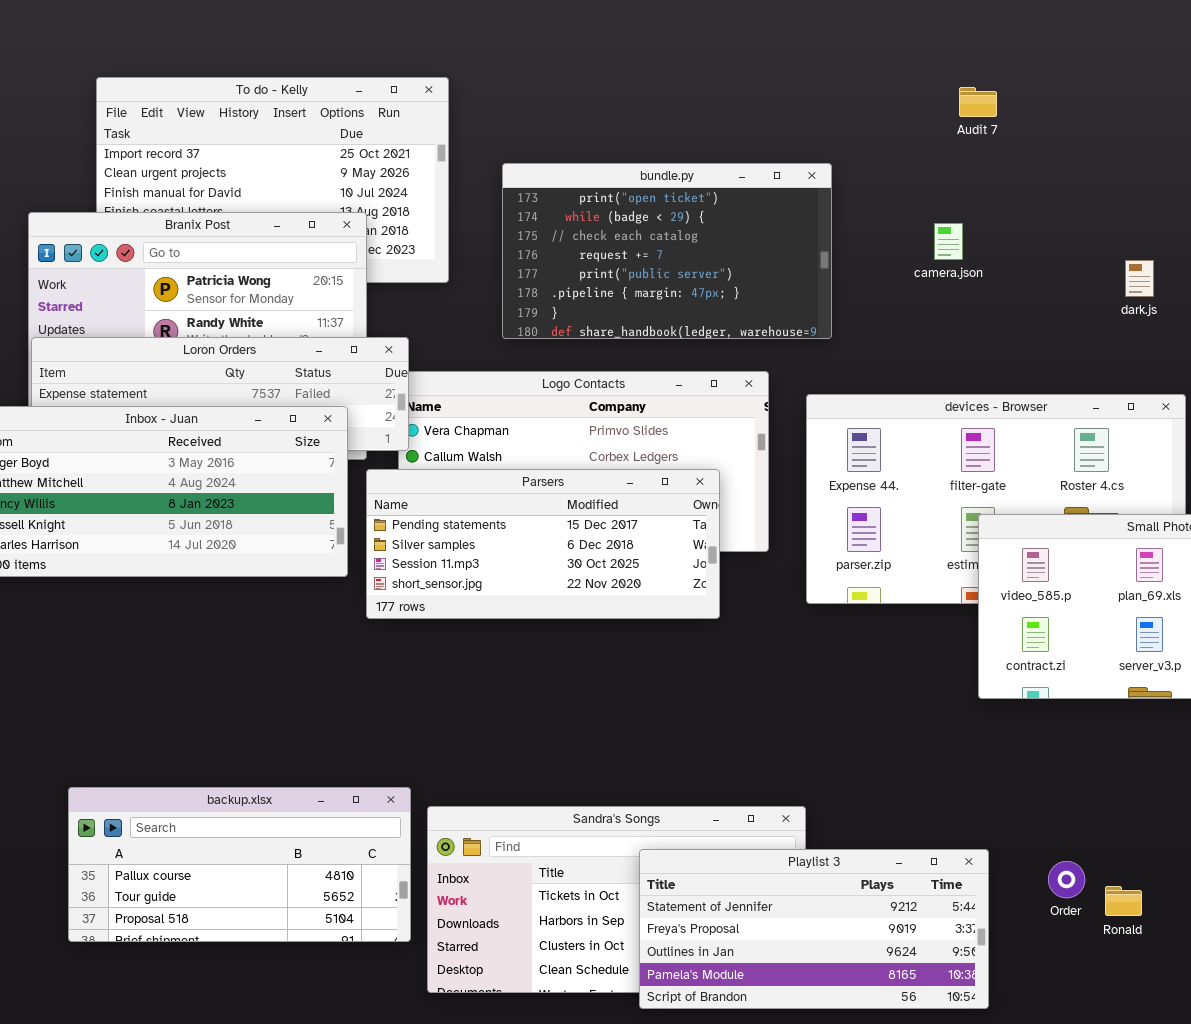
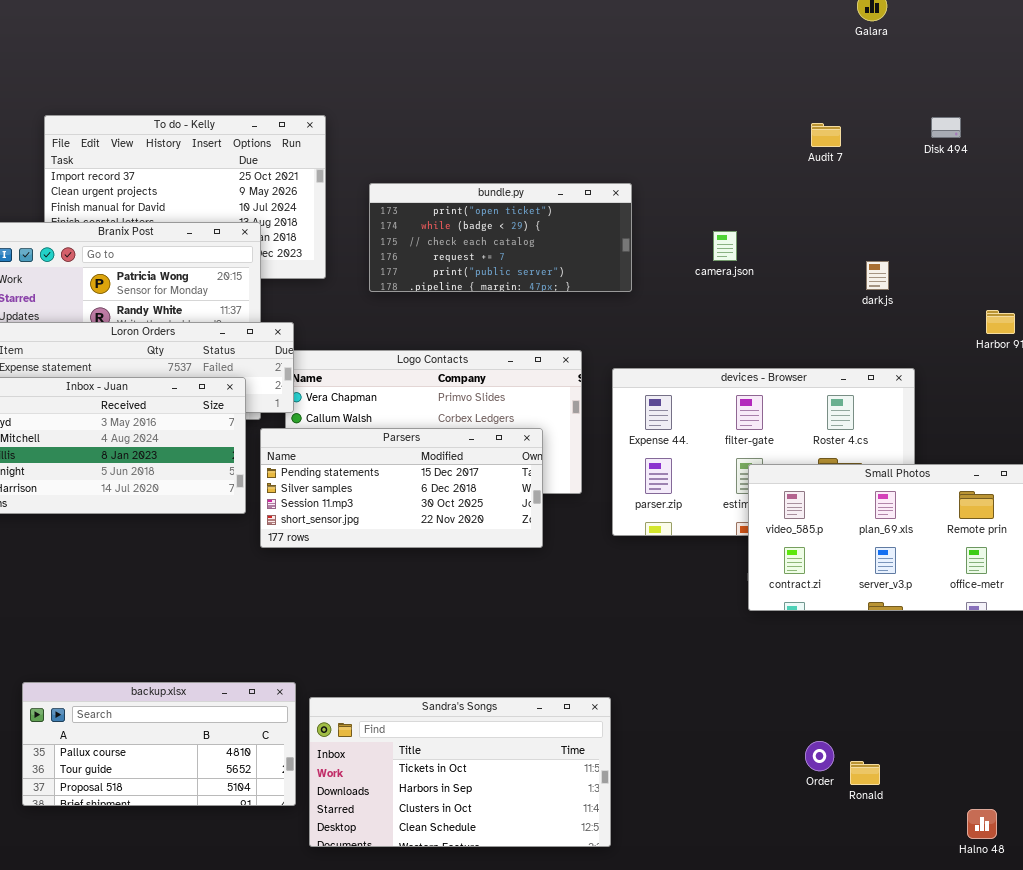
Audit 7: [959,87,997,117] -> [811,123,841,147], moved
bundle.py: [502,163,832,339] -> [369,183,632,292], resized
Playlist 3: [639,849,989,1009] -> none, closed

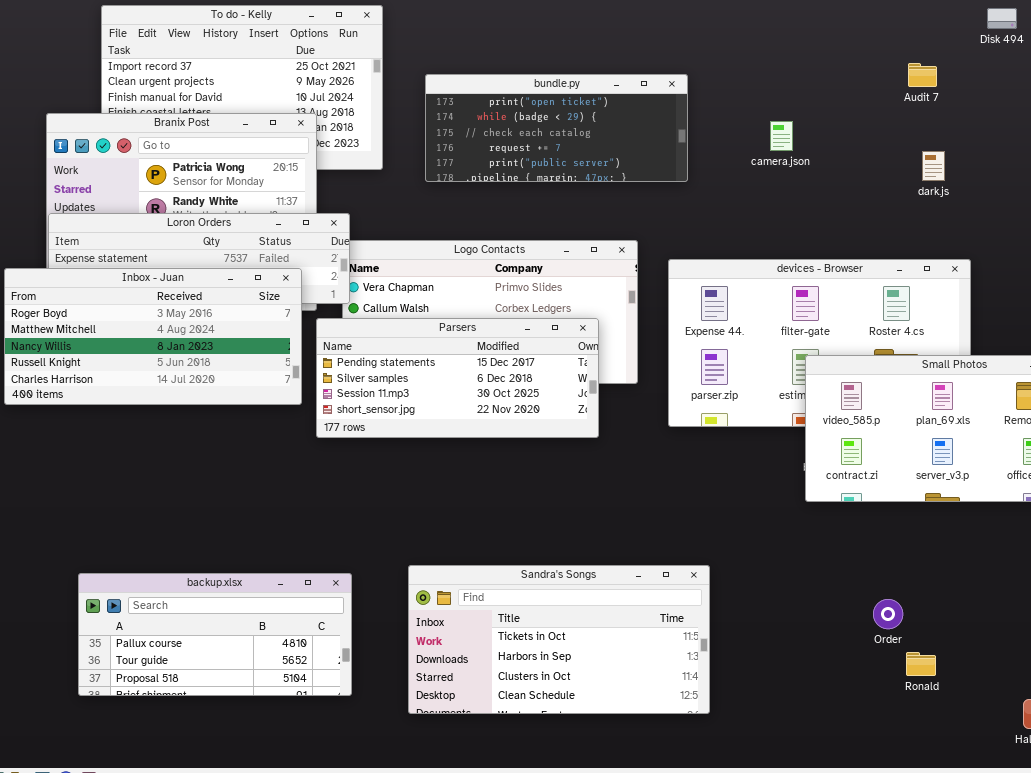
Audit 7: [811,123,841,147] -> [908,63,937,87], moved
Sandra's Songs: [309,697,611,847] -> [408,565,710,714], moved
Order: [805,741,834,771] -> [873,599,903,629], moved

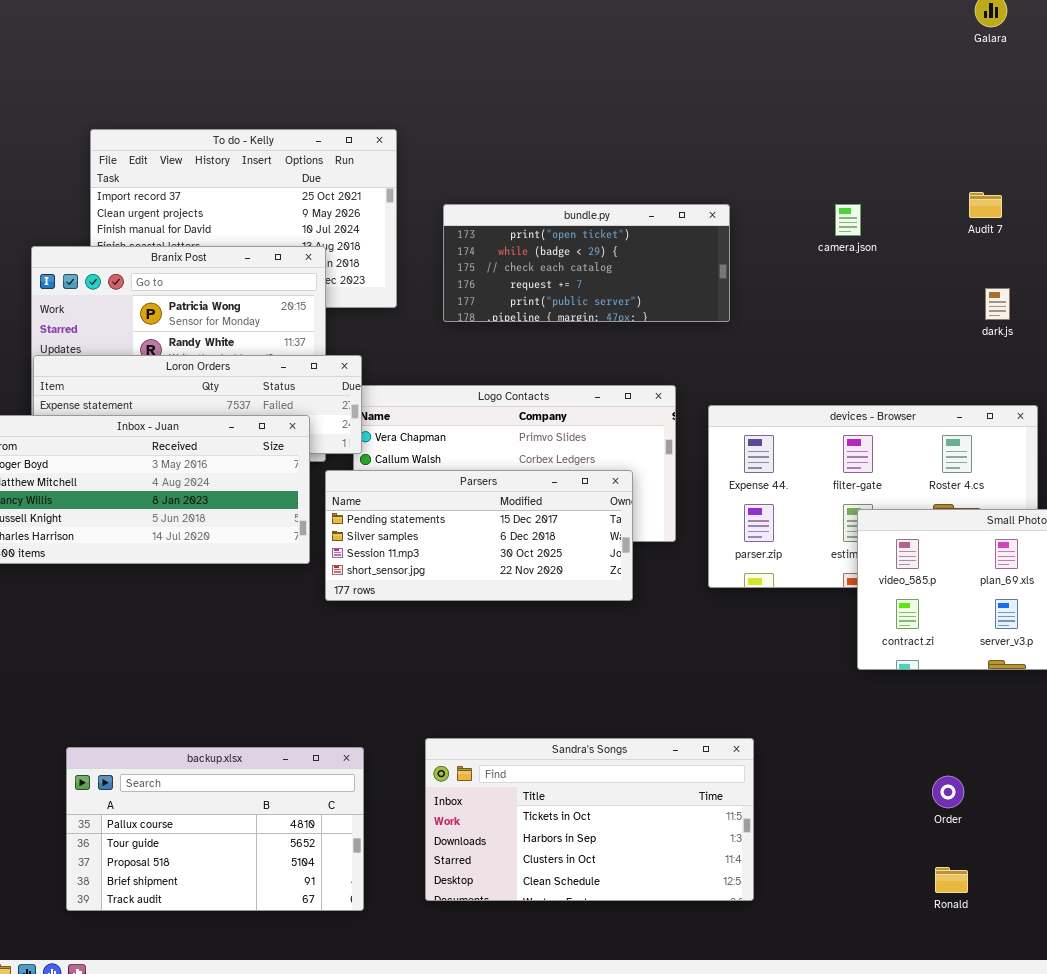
camera.json: [770,121,793,151] -> [835,204,861,236], moved
backup.xlsx: [78,573,352,696] -> [66,747,364,911], resized
Ronald: [906,652,936,676] -> [935,867,968,893], moved

